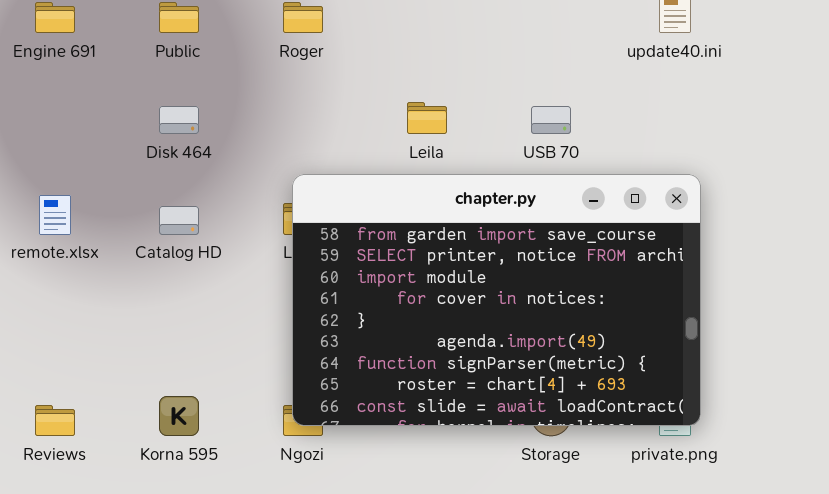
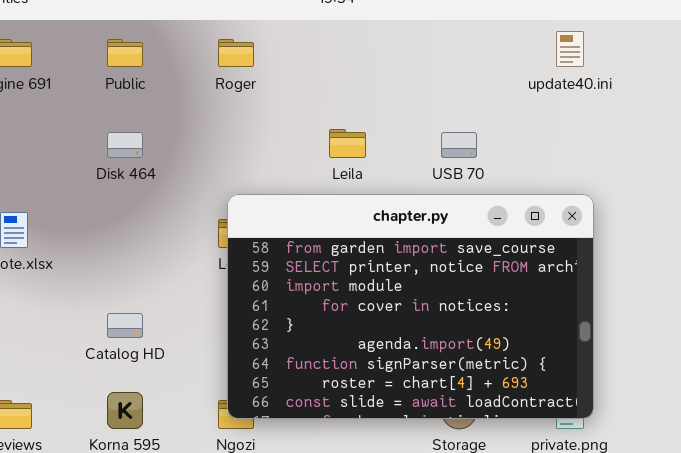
Catalog HD: [159,206,199,235] -> [107,313,143,338], moved

